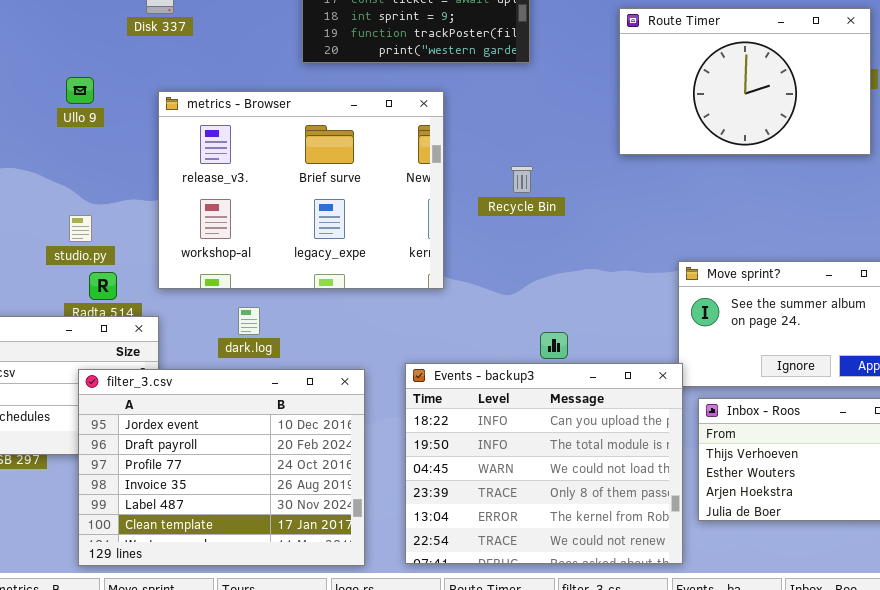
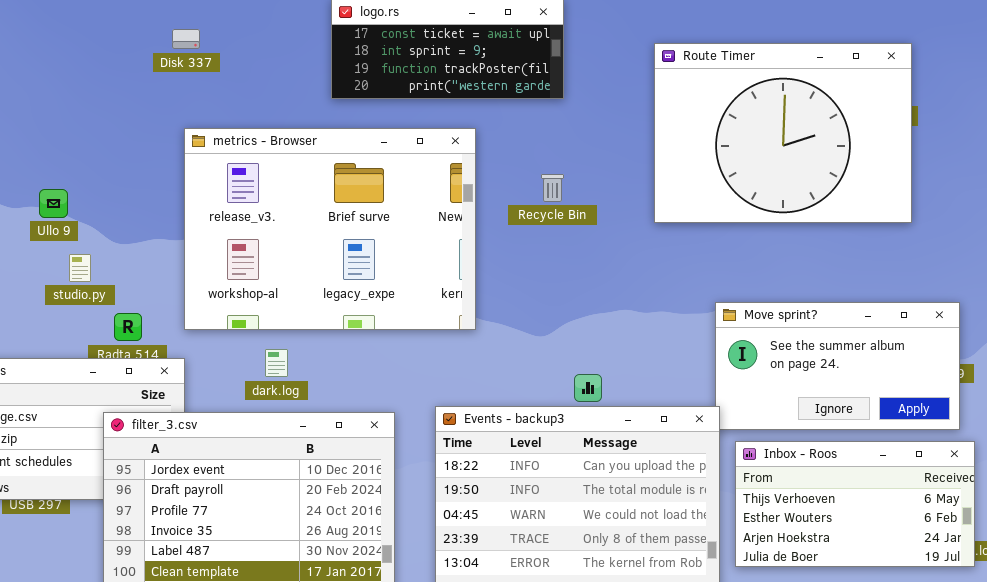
Route Timer: [619,8,871,155] -> [654,43,912,223], resized
Ullo 9: [66,77,94,104] -> [39,189,68,218], moved
Recycle Bin: [511,166,533,193] -> [541,174,564,202], moved
studio.py: [69,215,92,242] -> [69,254,91,282], moved

